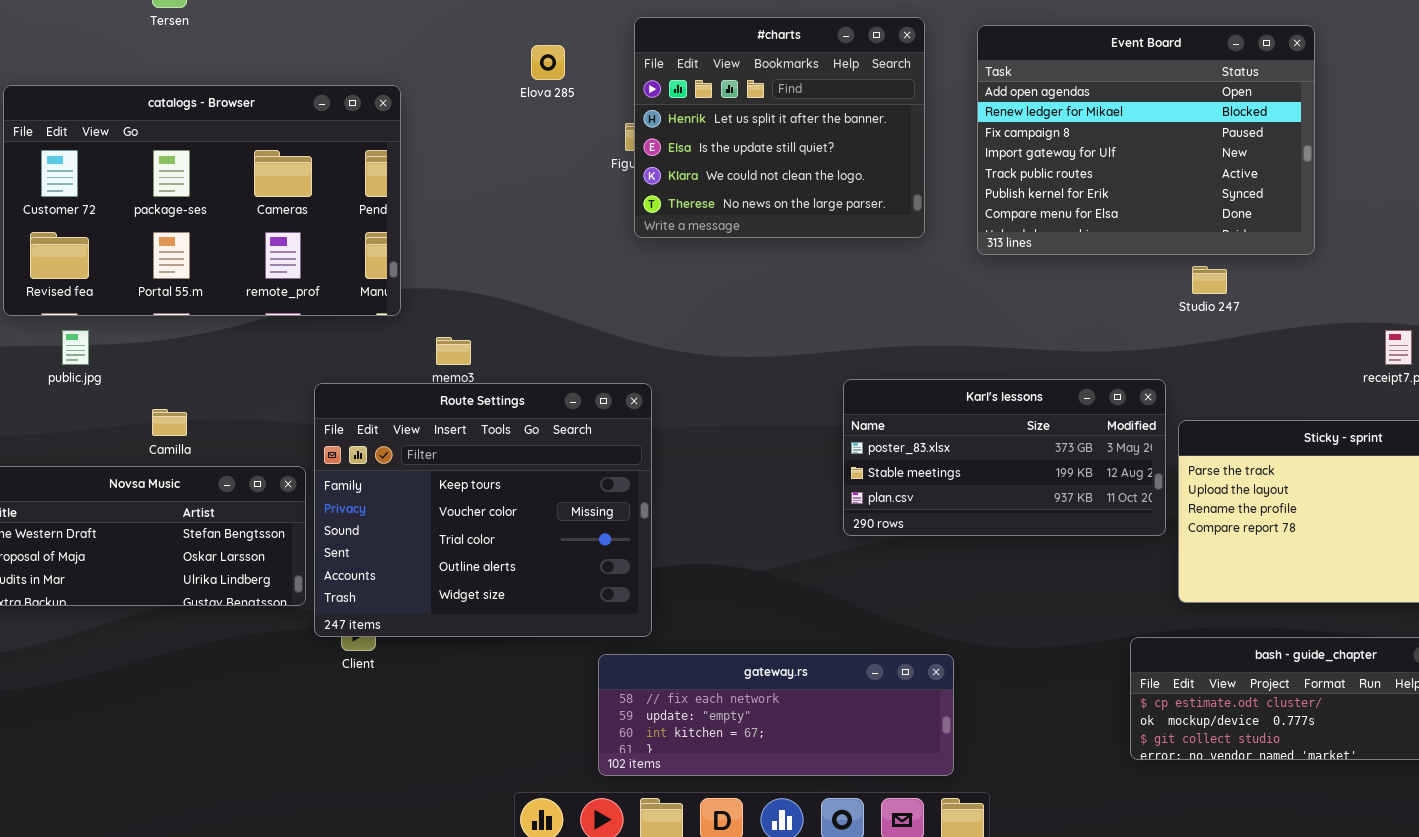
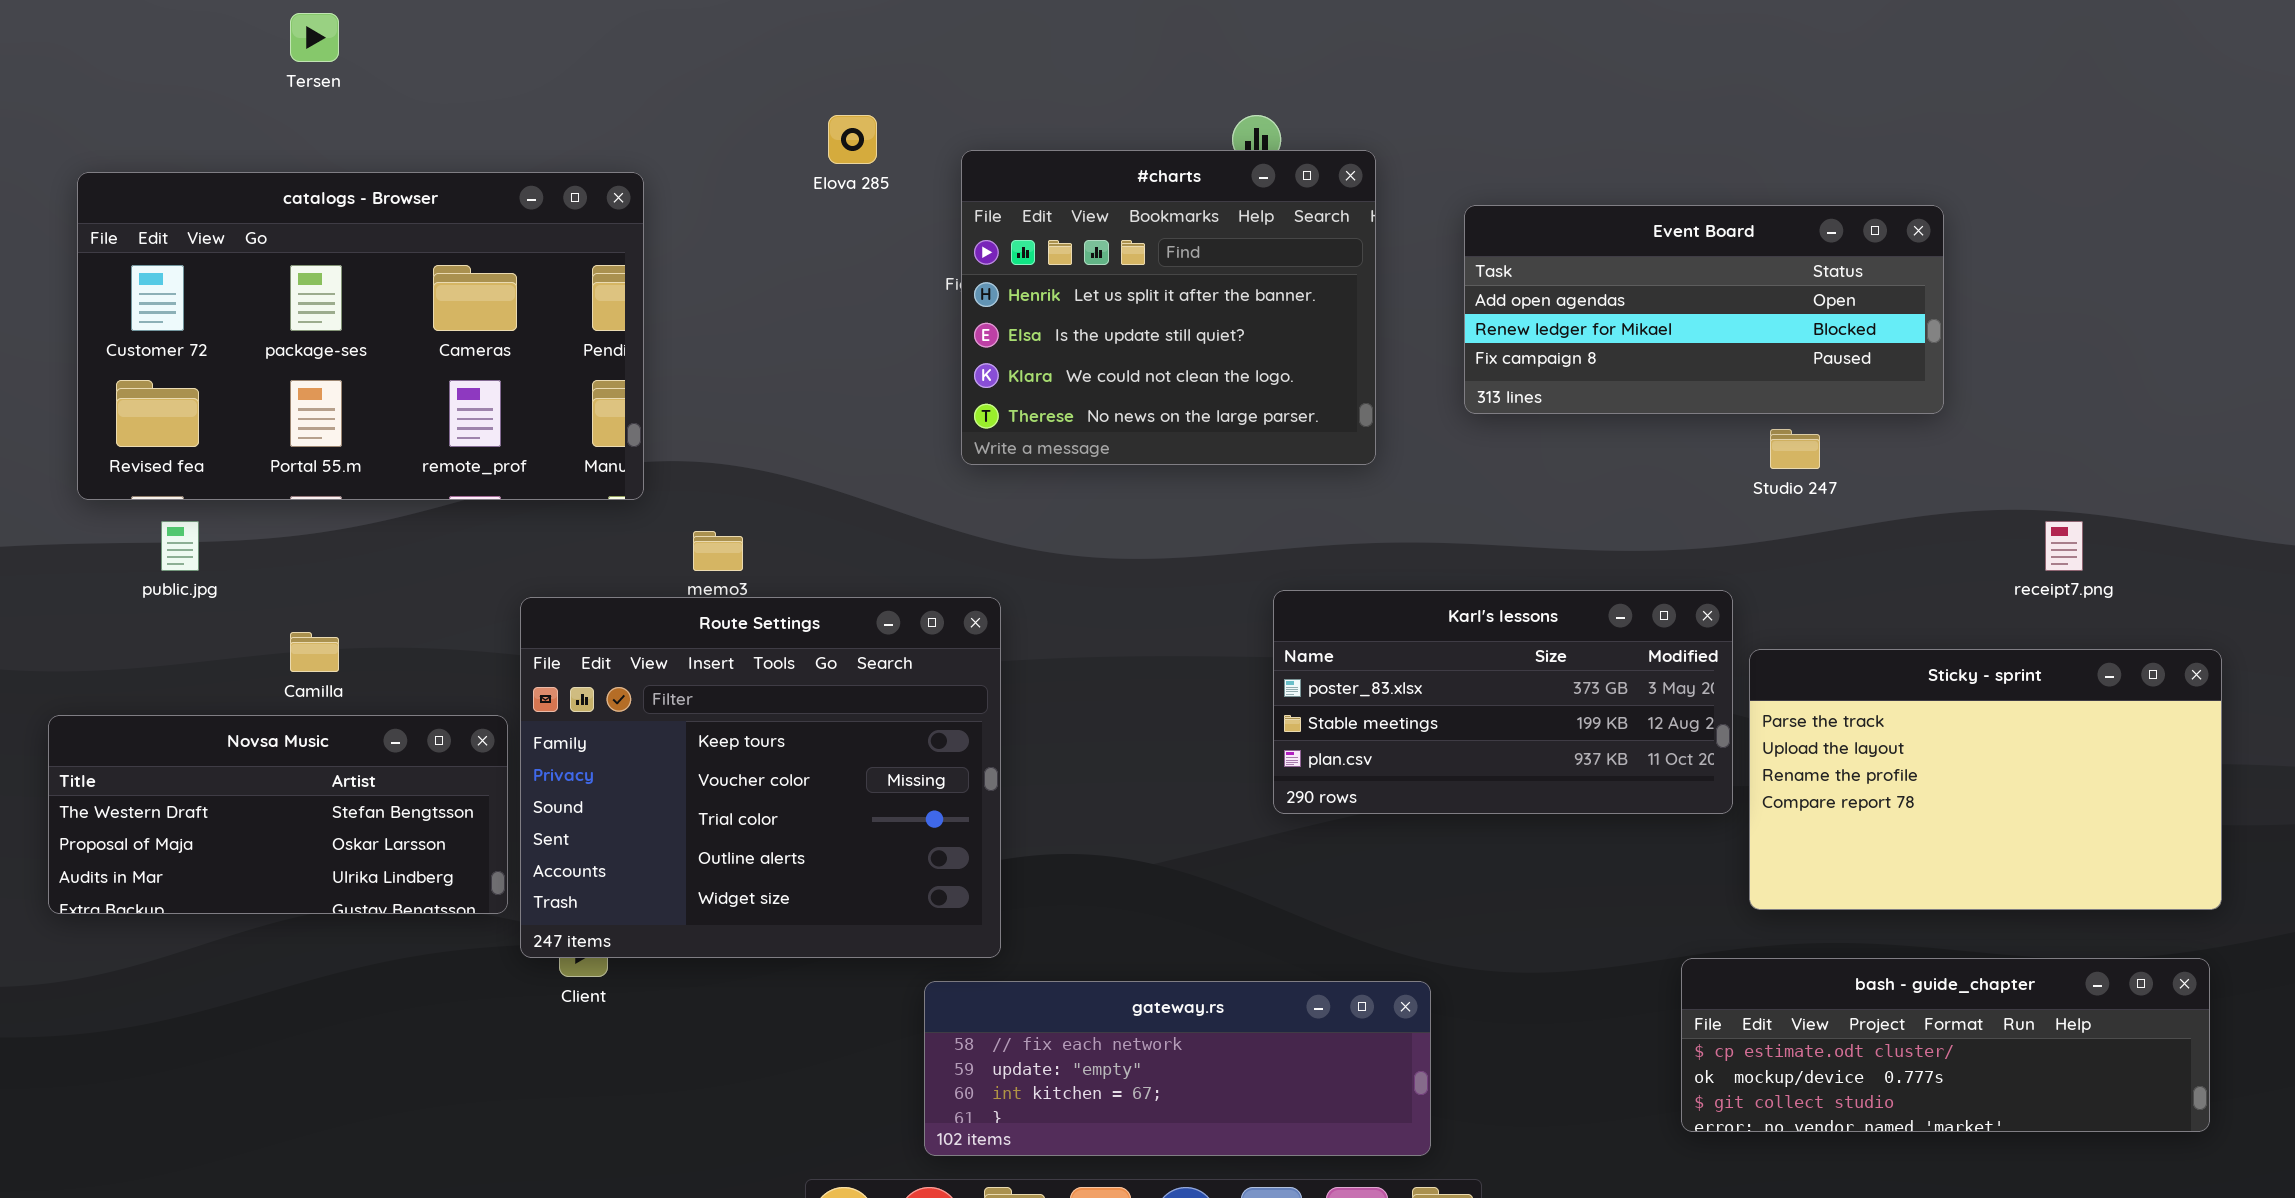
#charts: [634,17,925,238] -> [961,150,1376,465], moved
Event Board: [977,25,1315,255] -> [1464,205,1944,414], resized

